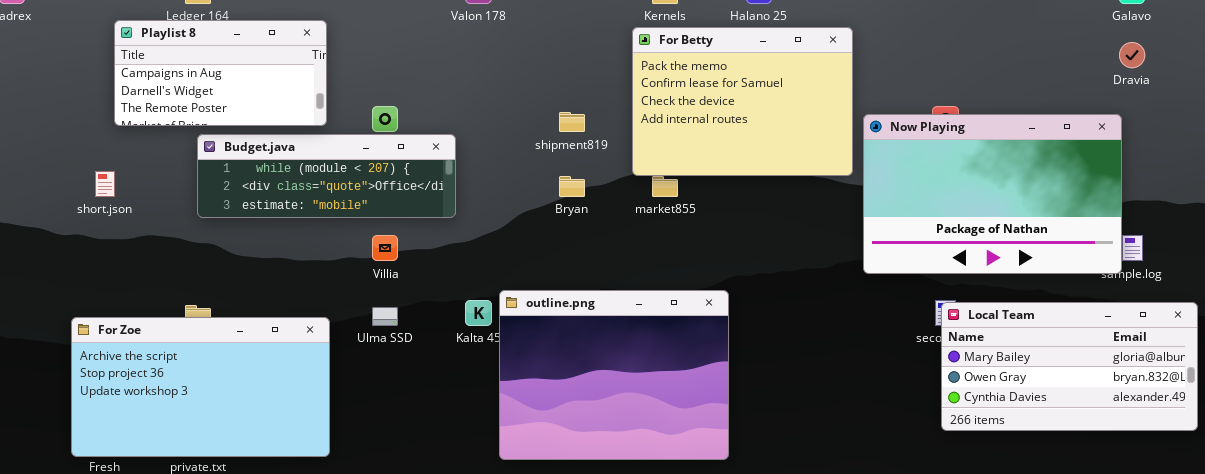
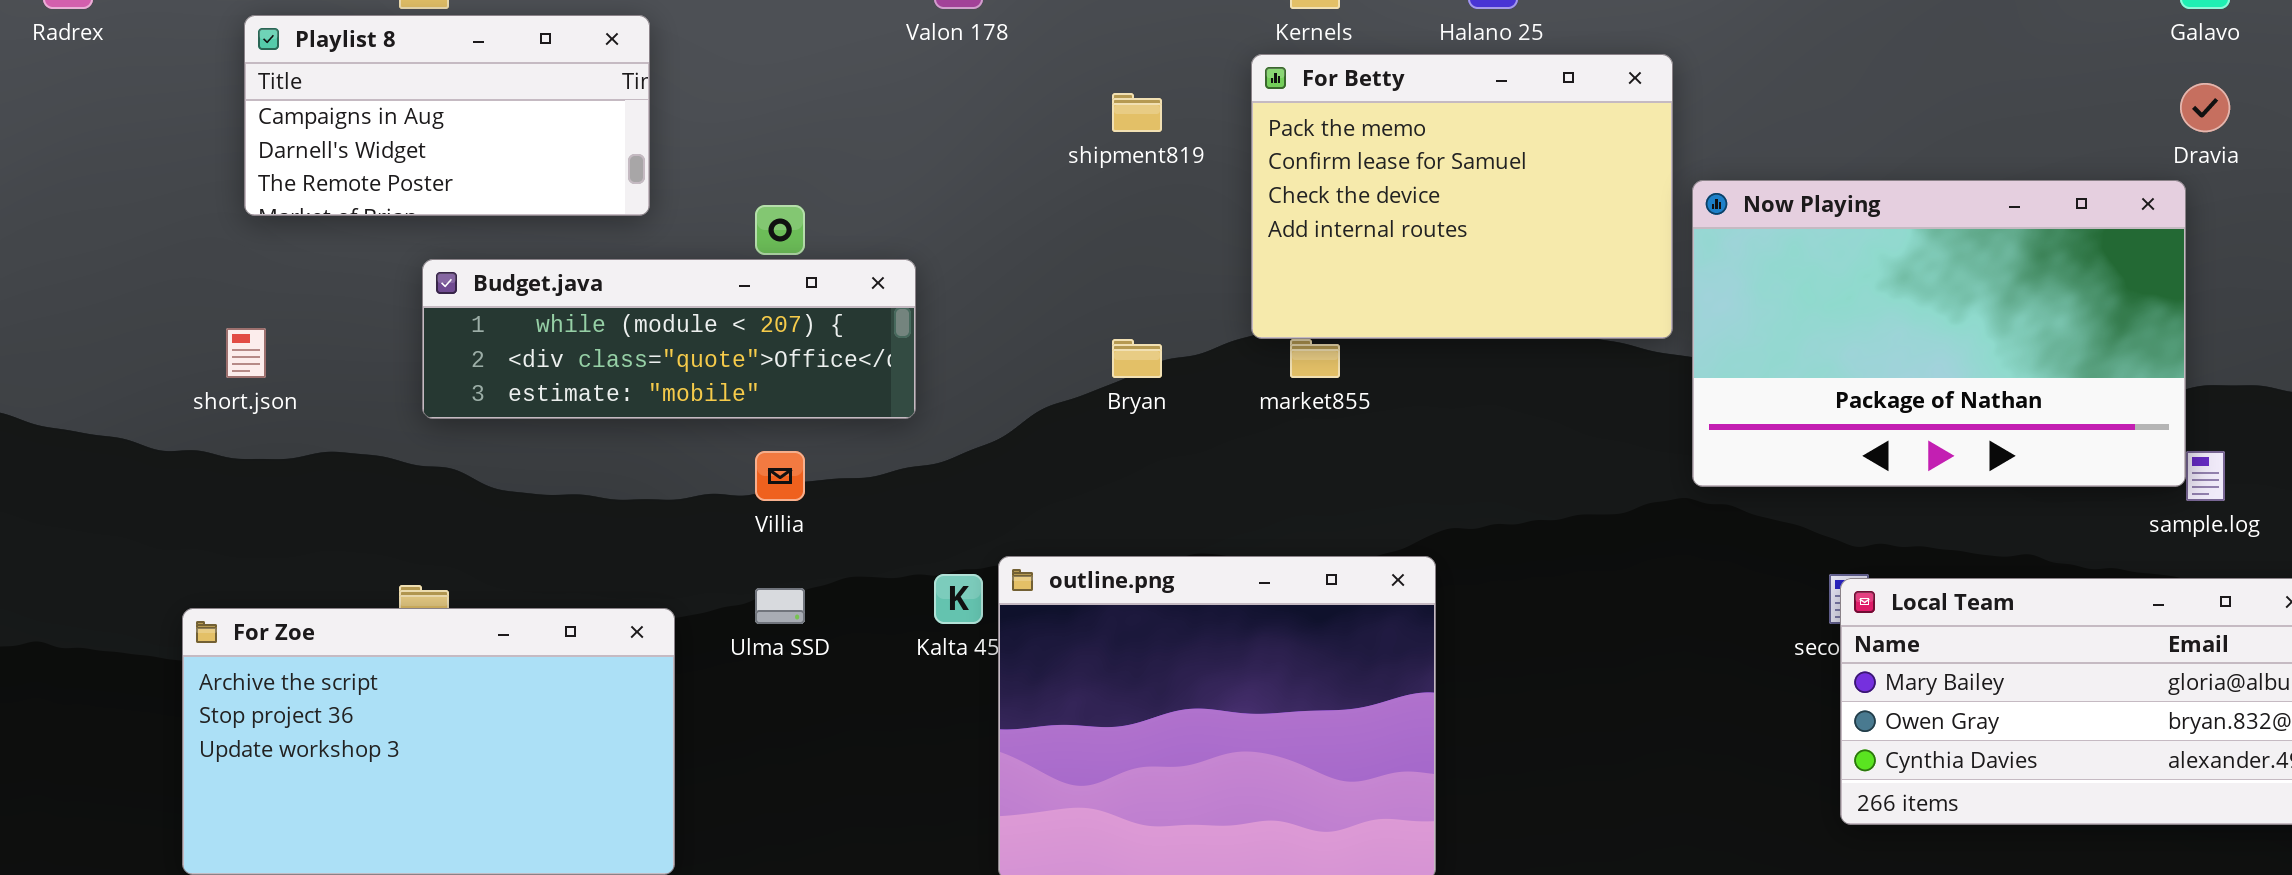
Playlist 8: [114,20,327,126] -> [244,15,650,216], moved
shipment819: [559,112,585,132] -> [1112,93,1162,132], moved
Now Playing: [863,114,1122,274] -> [1692,180,2186,487], moved

